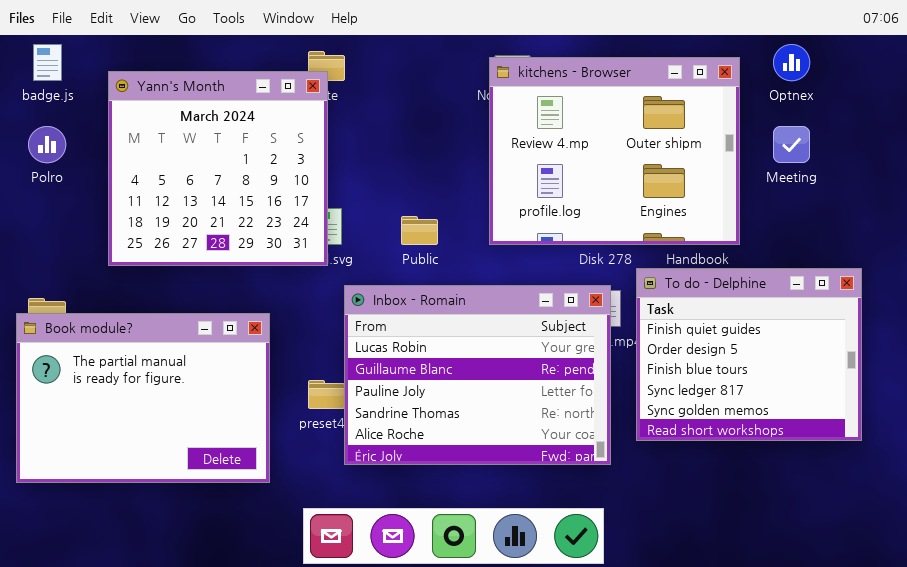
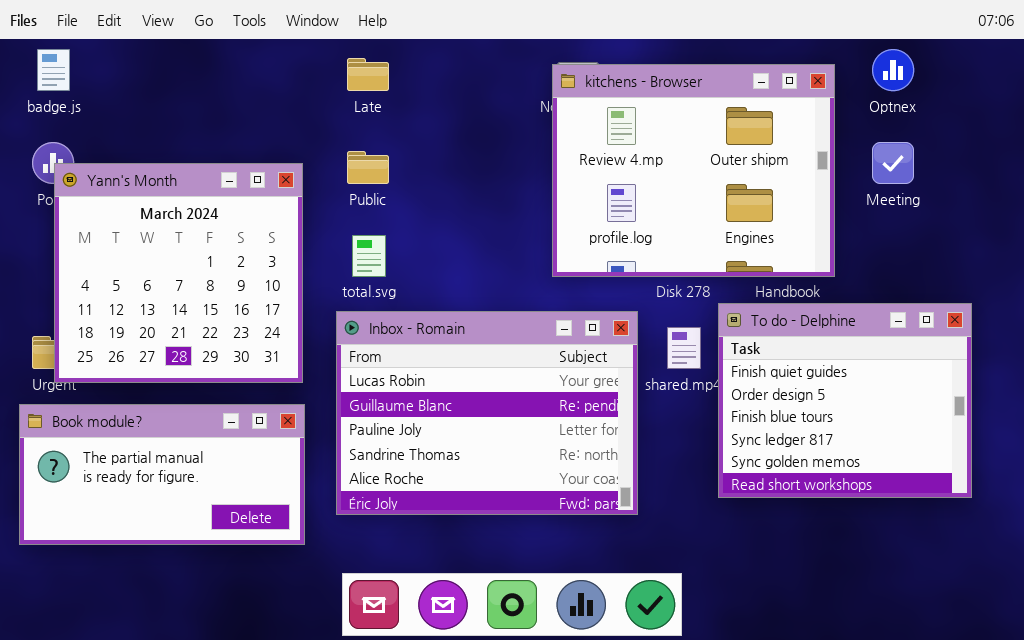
Yann's Month: [108,71,328,266] -> [54,163,303,383], moved
Public: [401,216,438,245] -> [347,151,389,184], moved
Inbox - Romain: [344,285,611,465] -> [336,311,638,515], moved
Book module?: [16,313,270,483] -> [19,404,305,545], resized

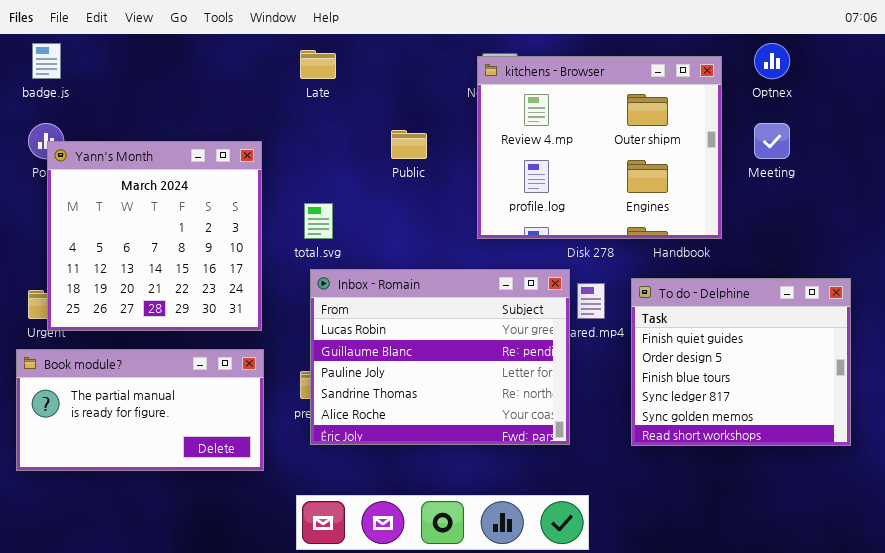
Public: [347,151,389,184] -> [391,130,427,159], moved
To do - Delphine: [718,303,972,498] -> [631,278,851,446], moved
Inbox - Romain: [336,311,638,515] -> [310,269,570,445], moved

